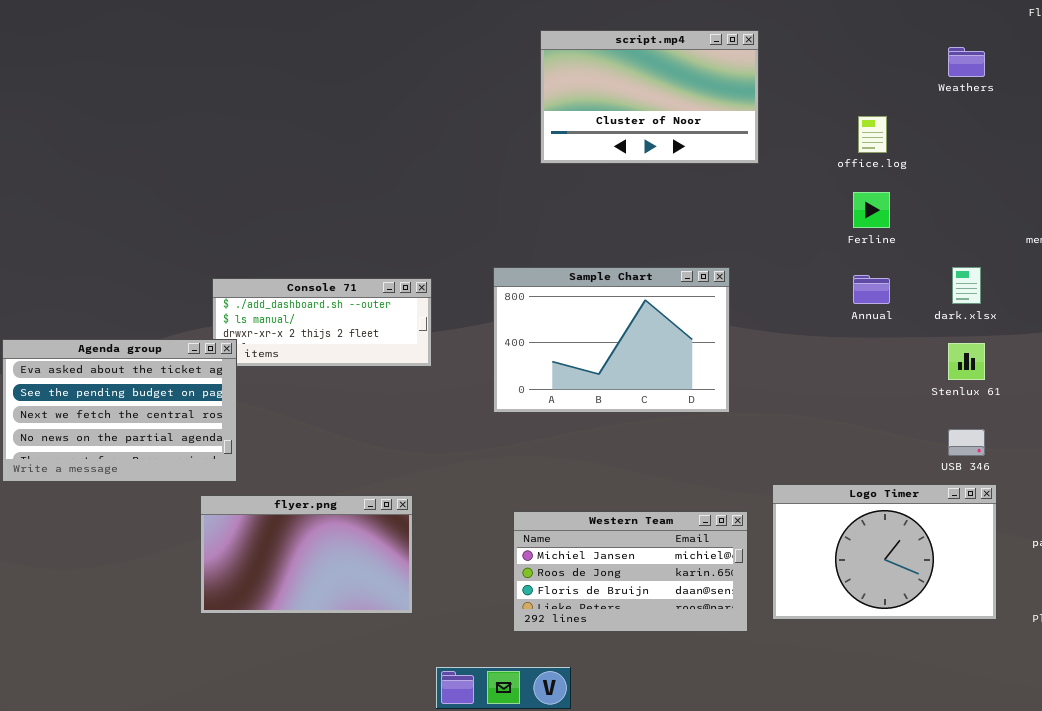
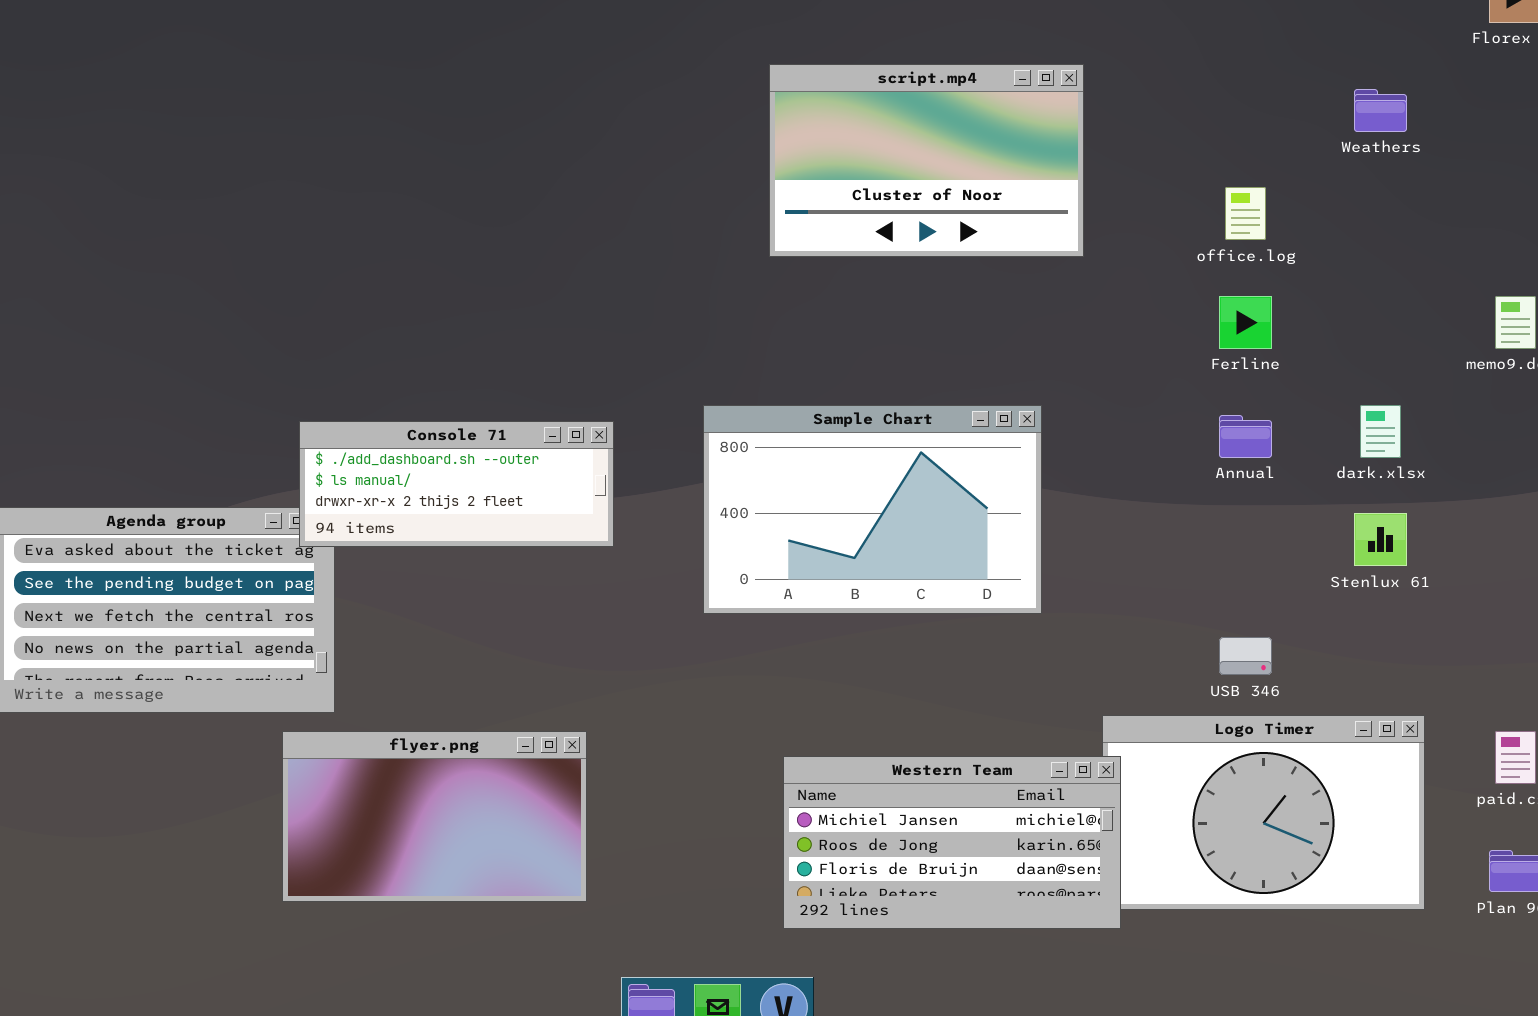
Console 71: [212,278,432,367] -> [299,421,614,547], raised
USB 346: [948,429,985,456] -> [1219,637,1272,675], moved
Western Team: [513,511,748,632] -> [783,756,1121,929], moved

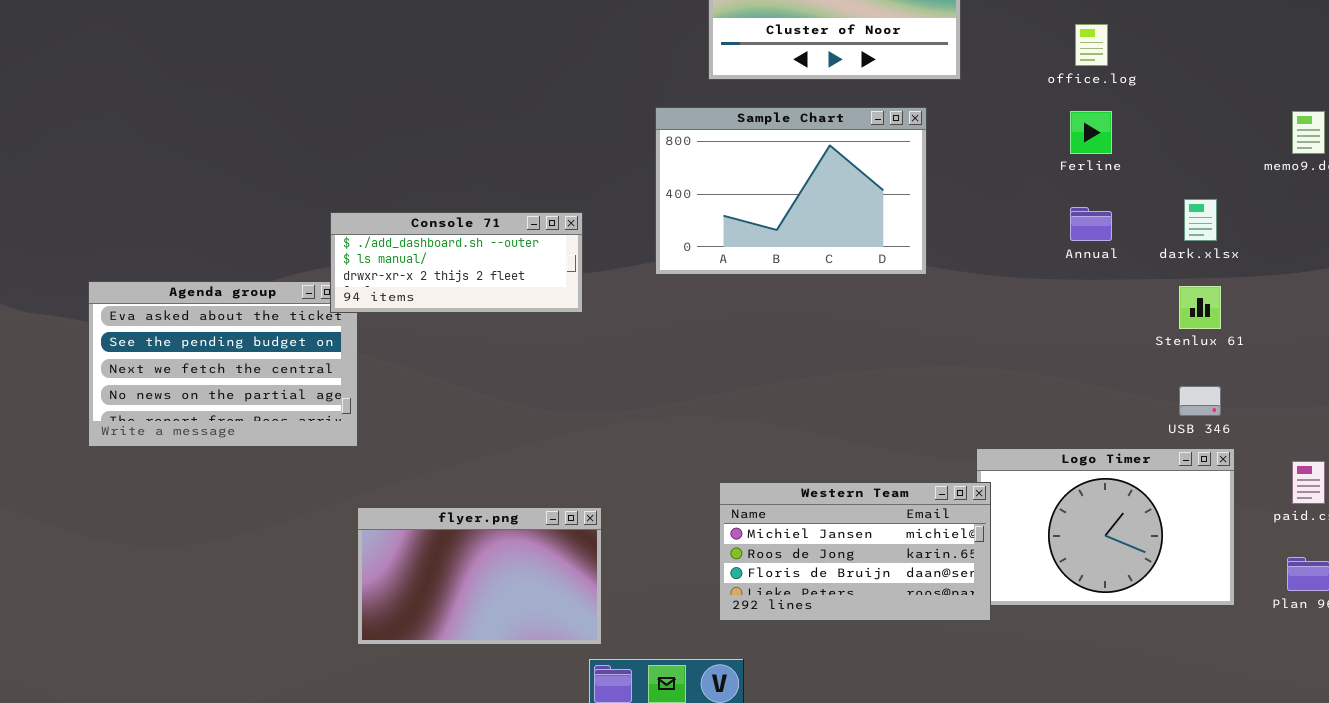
Sample Chart: [703,405,1042,614] -> [655,107,927,275], moved
USB 346: [1219,637,1272,675] -> [1179,386,1221,416], moved
flyer.png: [282,731,587,902] -> [357,507,602,645], moved

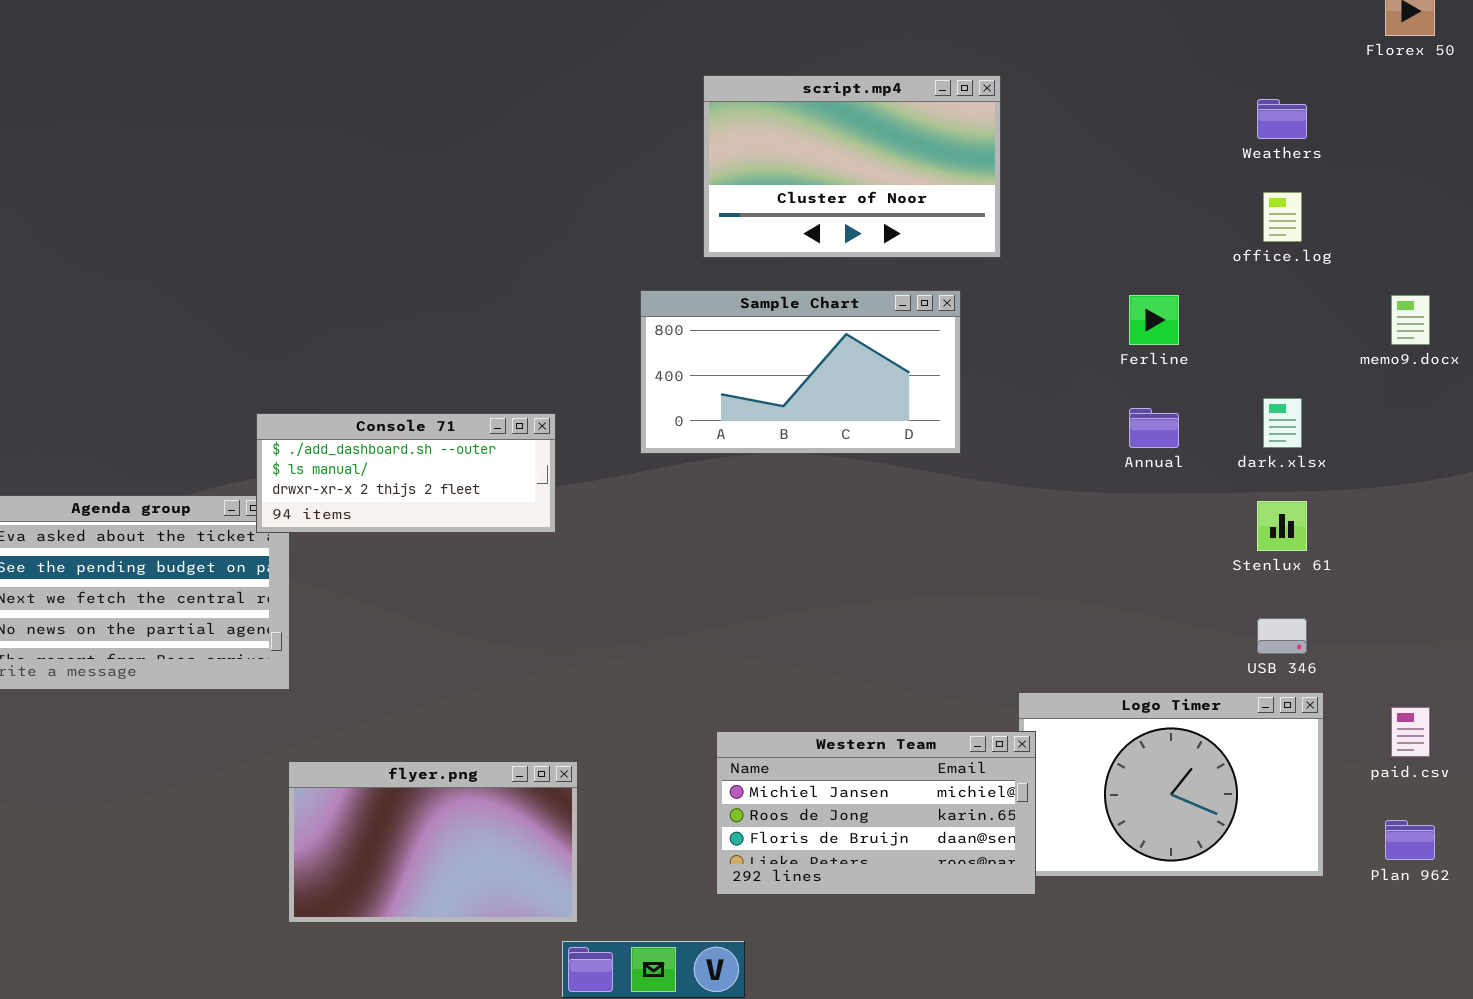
office.log: [1075,24,1108,66] -> [1263,192,1302,242], moved
Sample Chart: [655,107,927,275] -> [640,290,961,454], resized

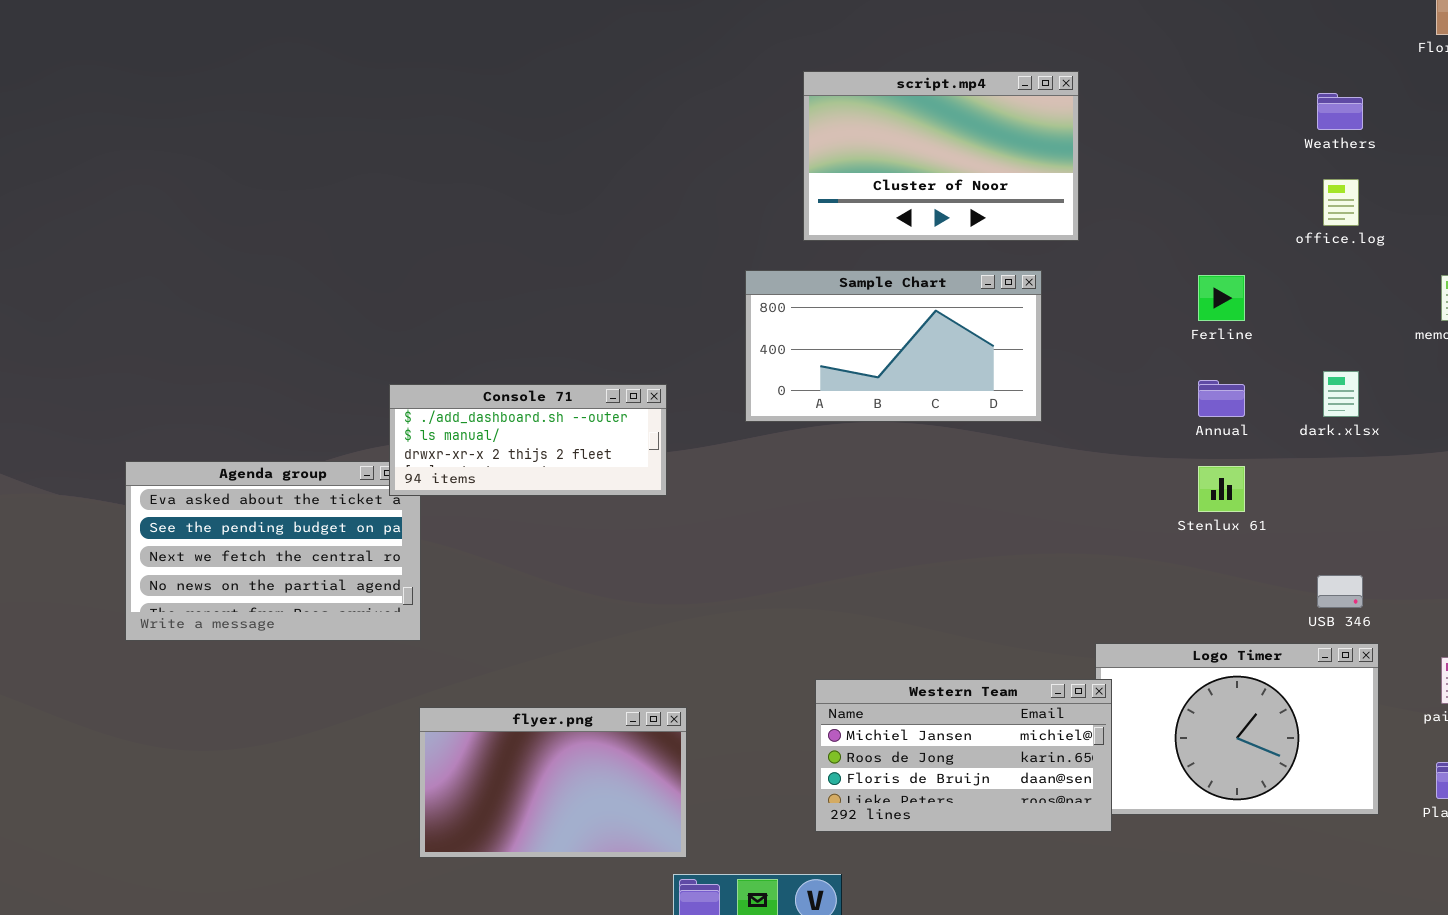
Stenlux 61: [1257,501,1307,551] -> [1198,466,1245,512], moved

